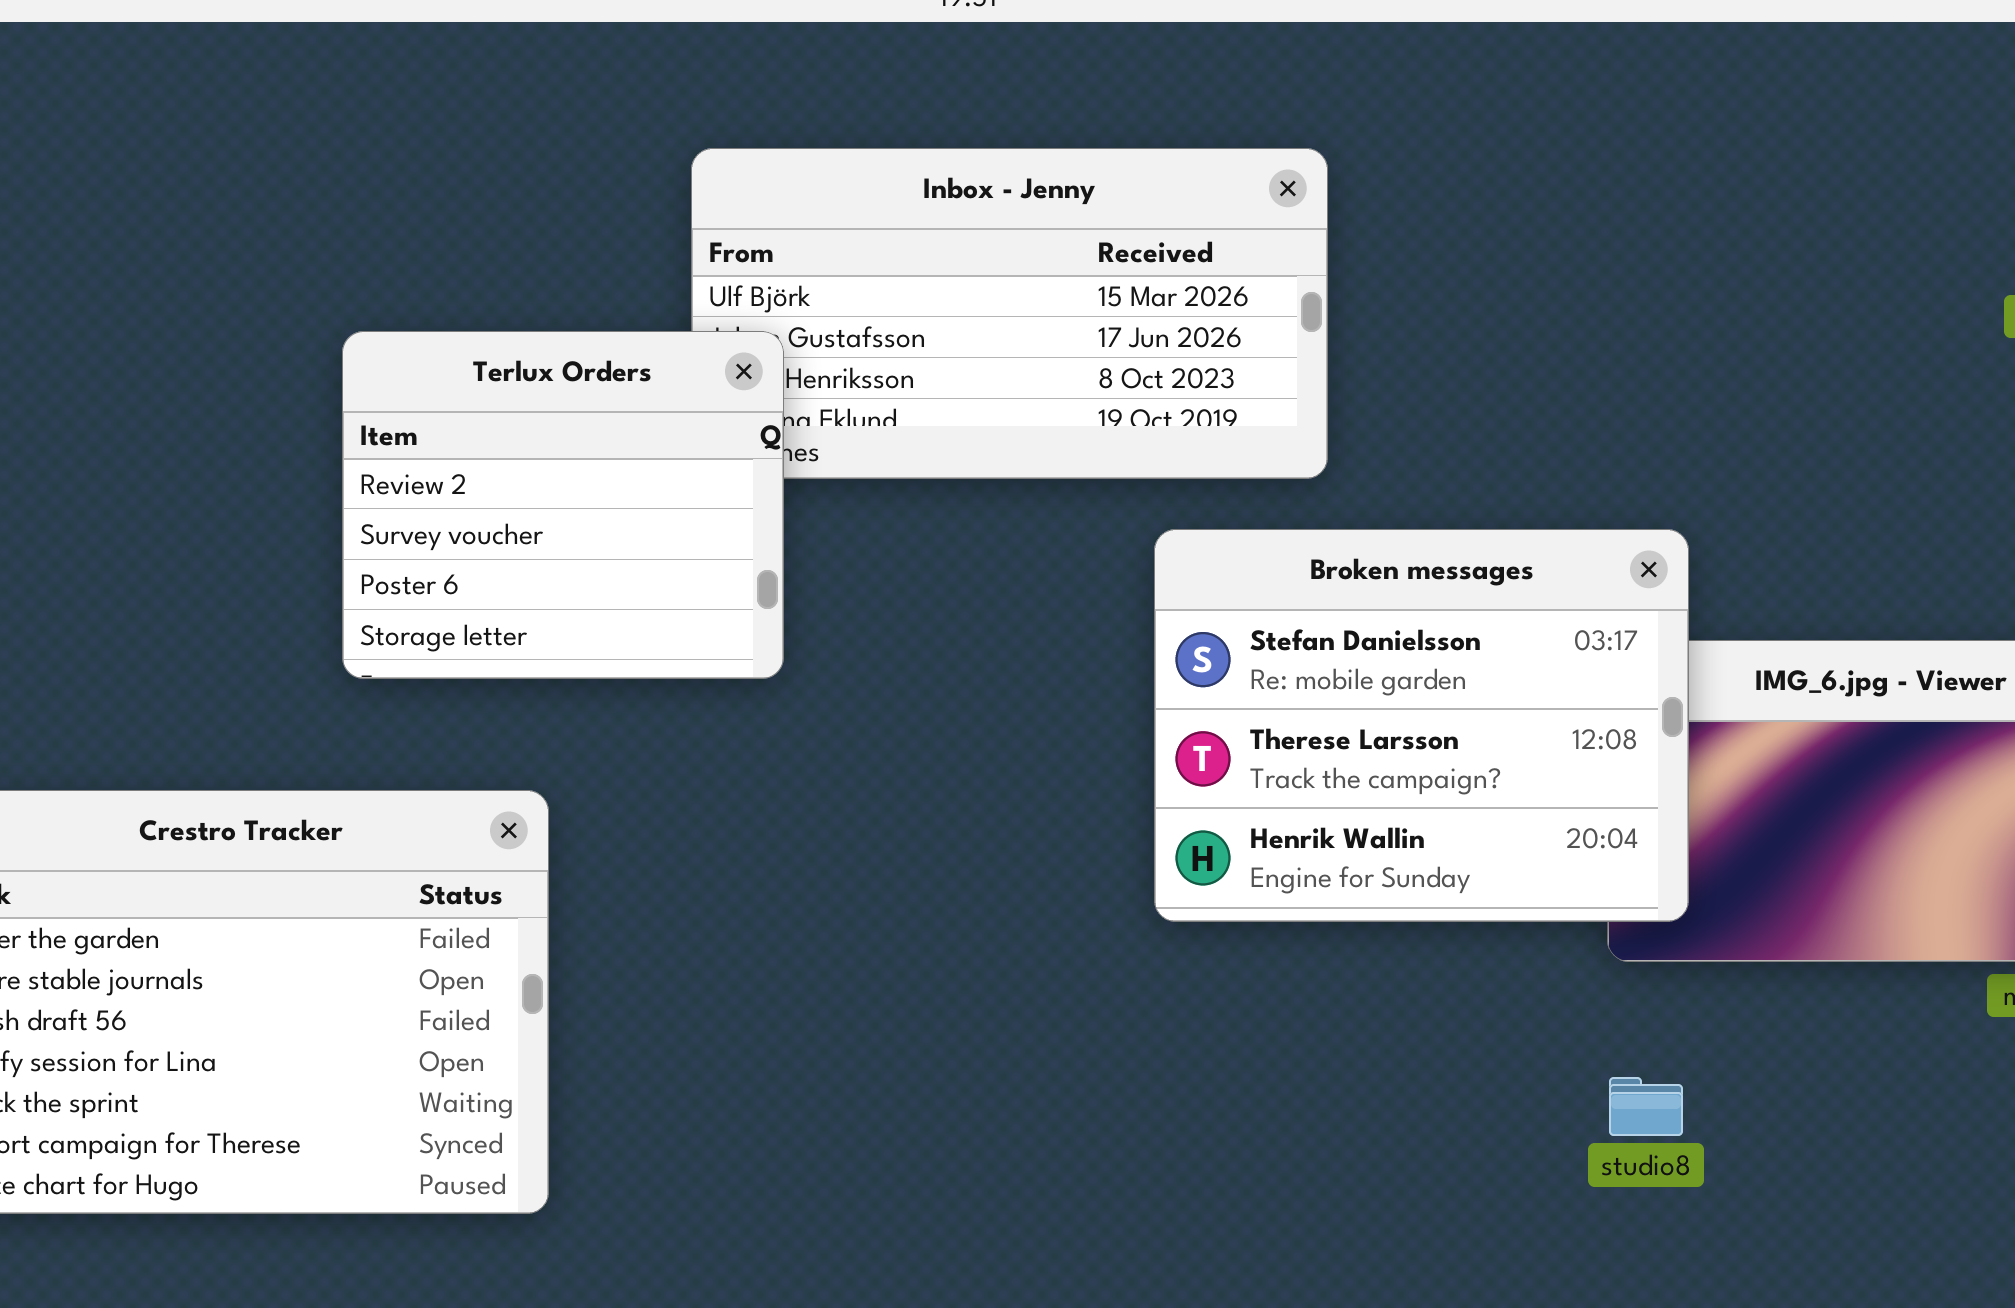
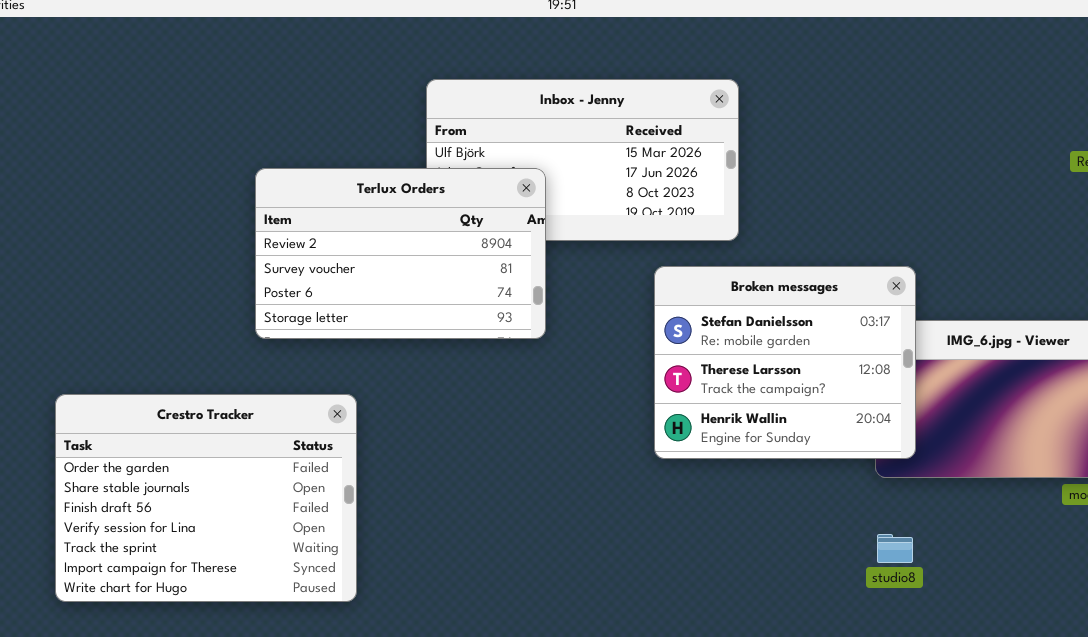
Terlux Orders: [342,331,784,679] -> [255,168,546,339], resized

